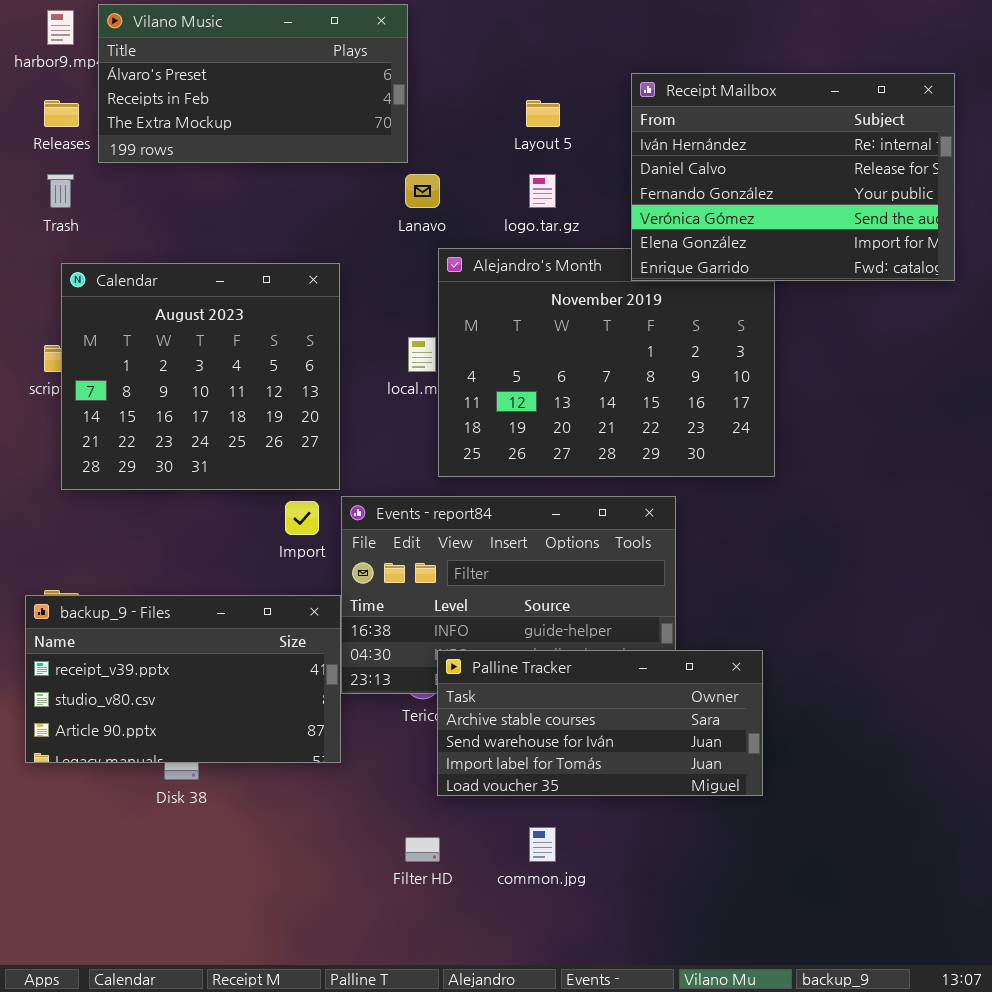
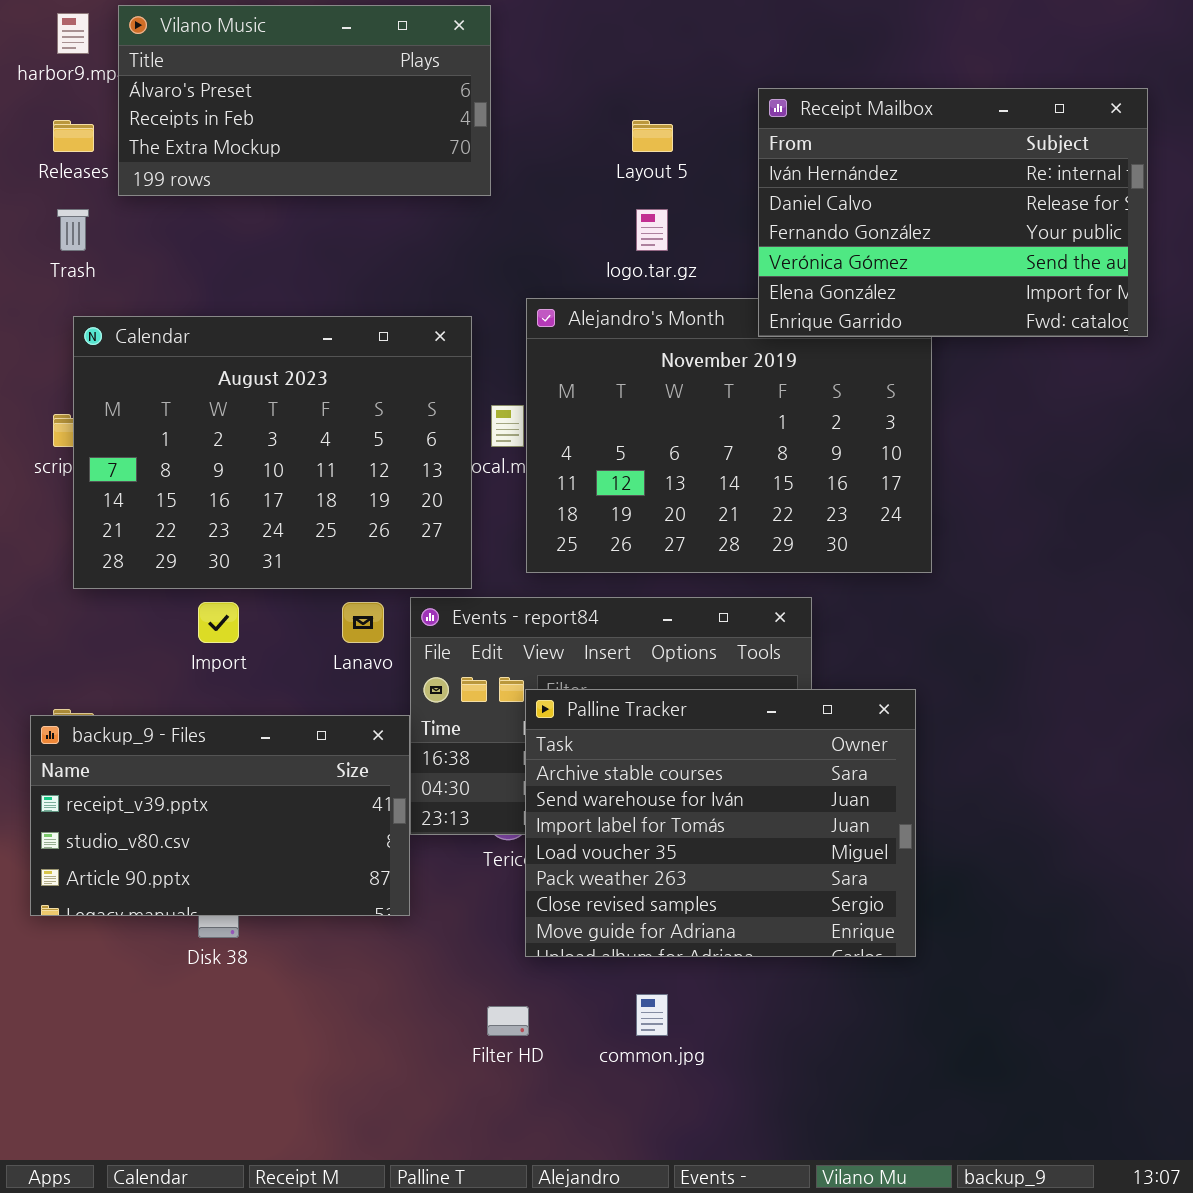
Lanavo: [405,174,440,208] -> [342,602,384,643], moved
Calendar: [61,263,340,490] -> [73,316,472,589], resized
Import: [285,501,319,535] -> [198,602,239,643], moved
Palline Tracker: [437,650,763,796] -> [525,689,916,957], resized

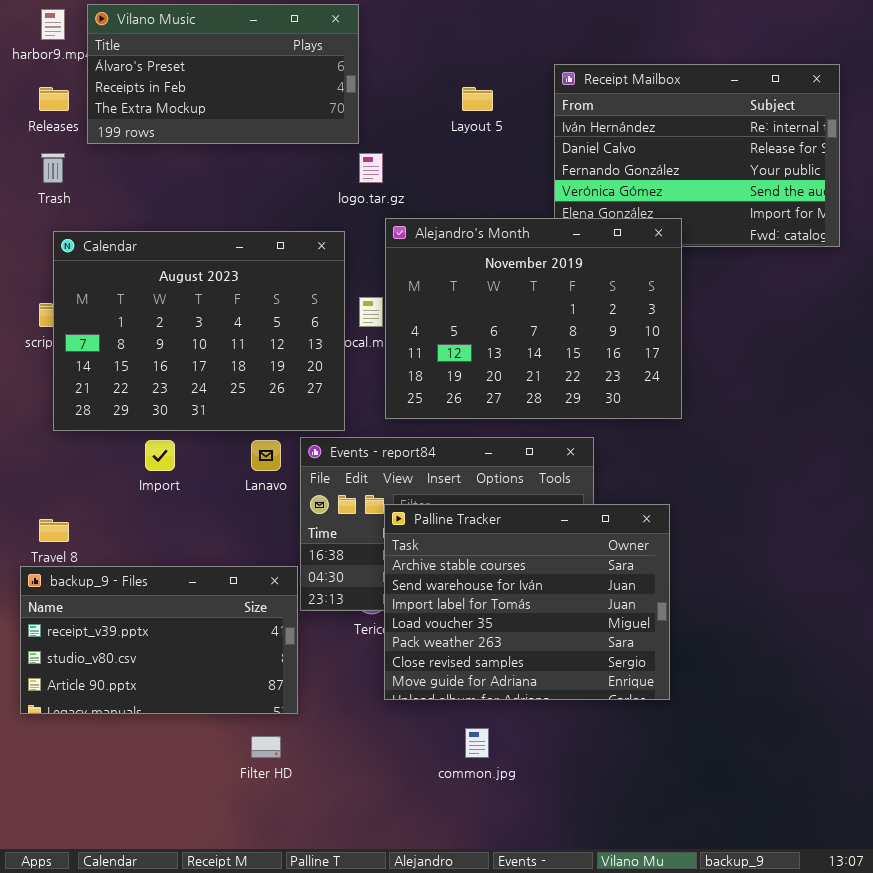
logo.tar.gz: [636,209,668,251] -> [359,153,383,183], moved
Alejandro's Month: [526,298,932,573] -> [385,218,682,419], raised
backup_9 - Files: [30,715,410,916] -> [20,566,298,714], moved
Filter HD: [487,1006,529,1036] -> [251,736,281,758], moved

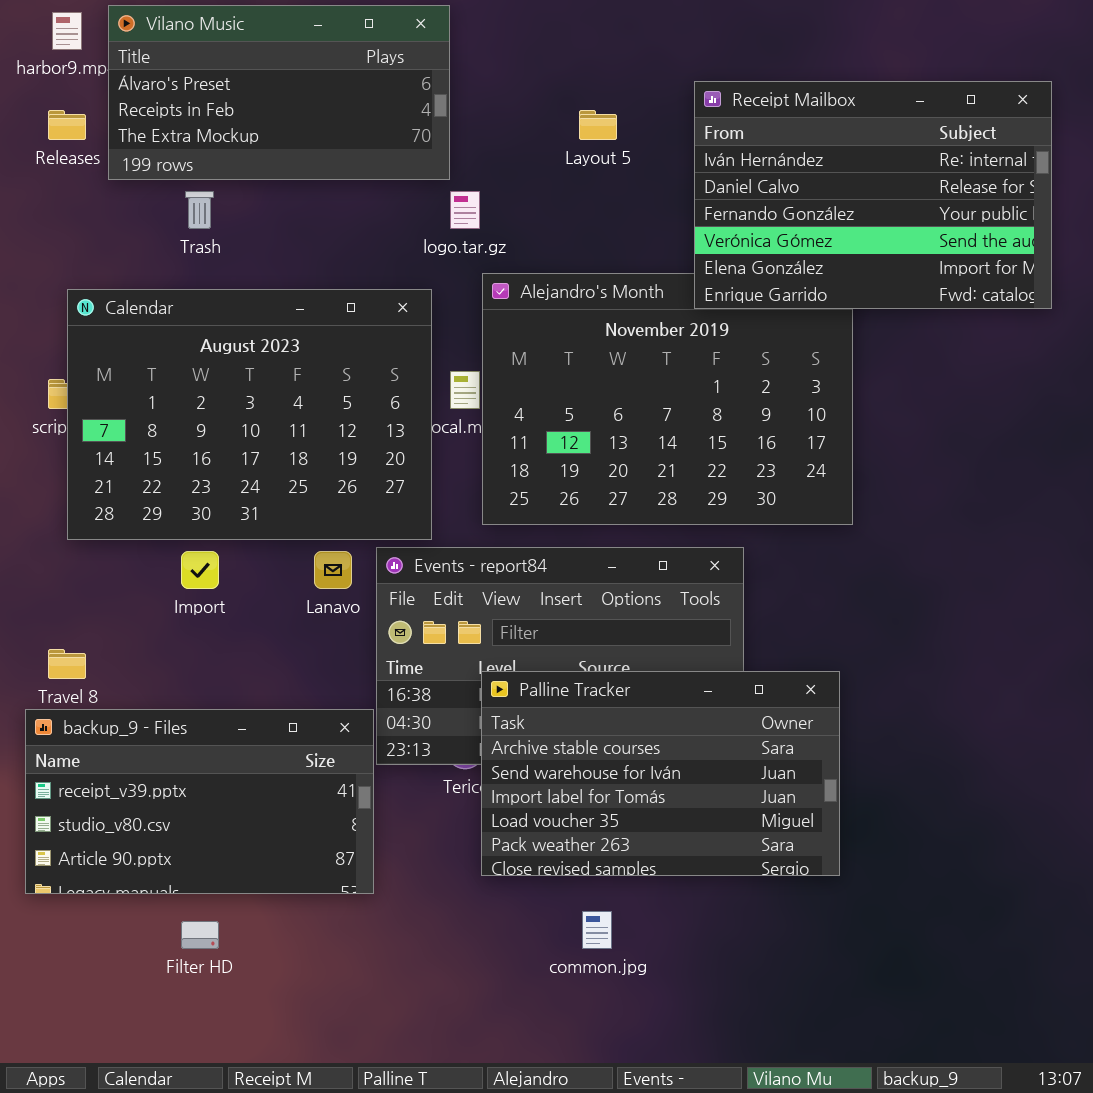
Receipt Mailbox: [554,64,840,247] -> [694,81,1052,309], raised
Trash: [41,153,65,183] -> [185,191,214,229], moved
Palline Tracker: [384,504,670,700] -> [481,671,840,876], resized
Filter HD: [251,736,281,758] -> [181,921,219,949], moved

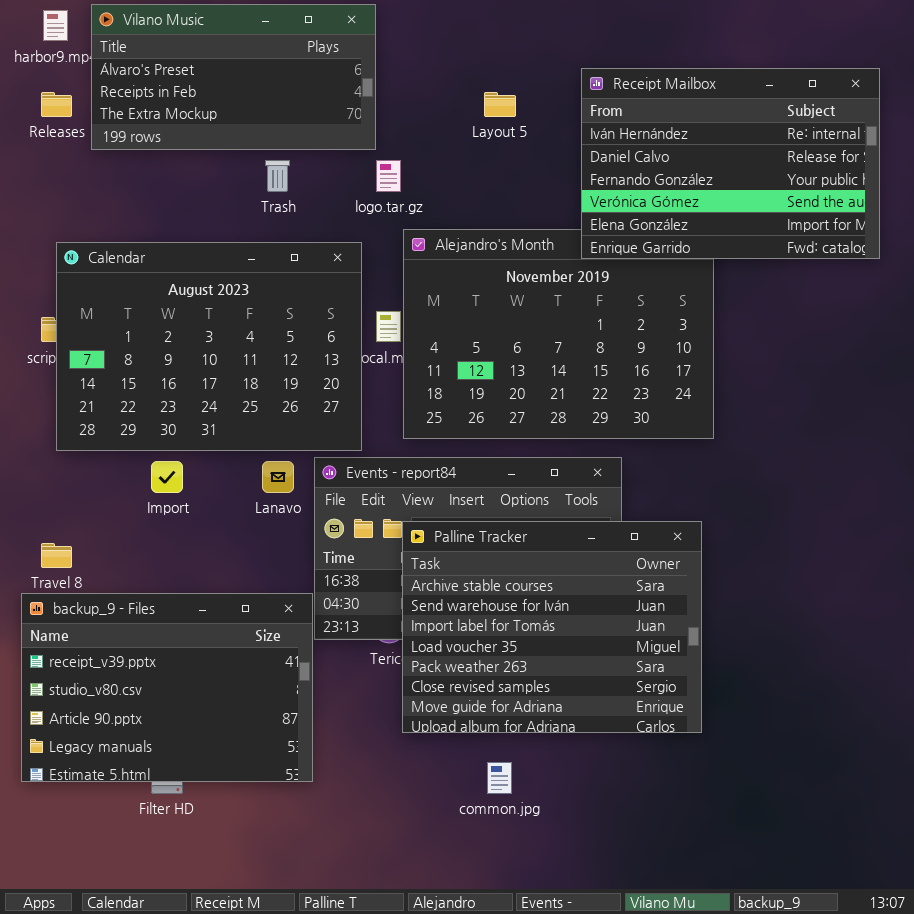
Trash: [185,191,214,229] -> [265,160,290,192], moved
Palline Tracker: [481,671,840,876] -> [402,521,702,733], resized
backup_9 - Files: [25,709,374,894] -> [21,593,313,782], resized

